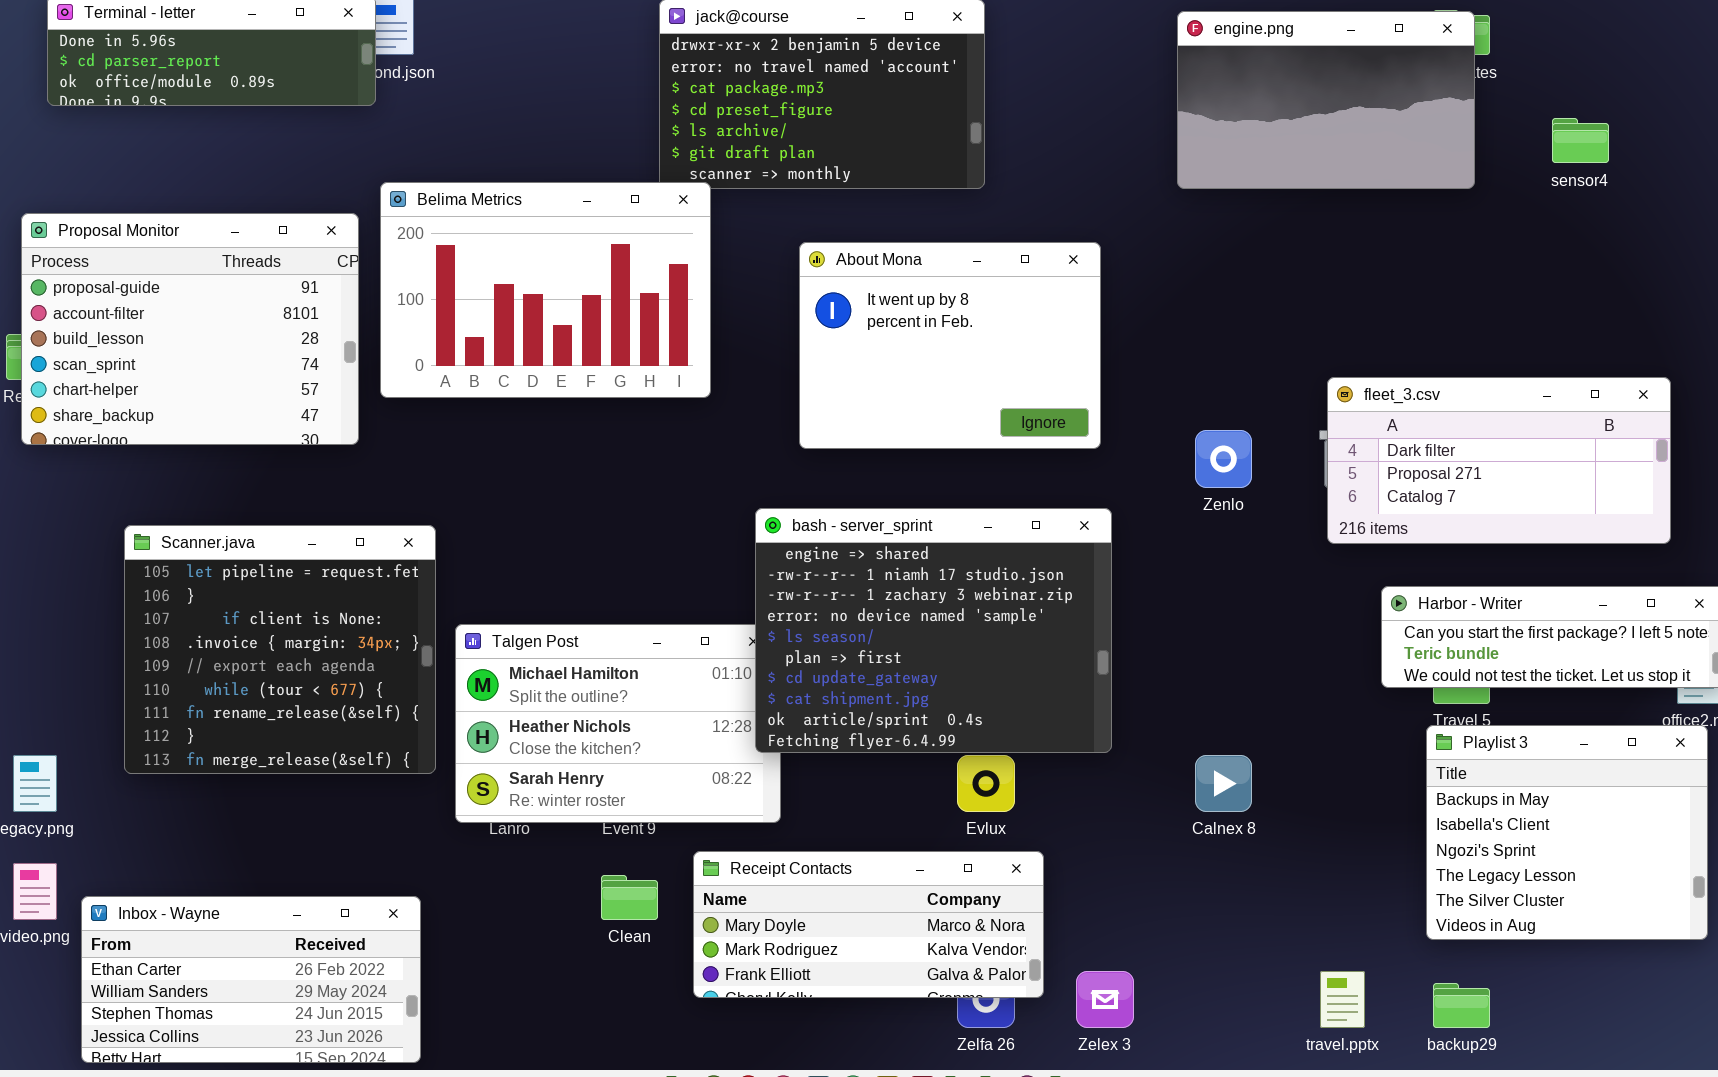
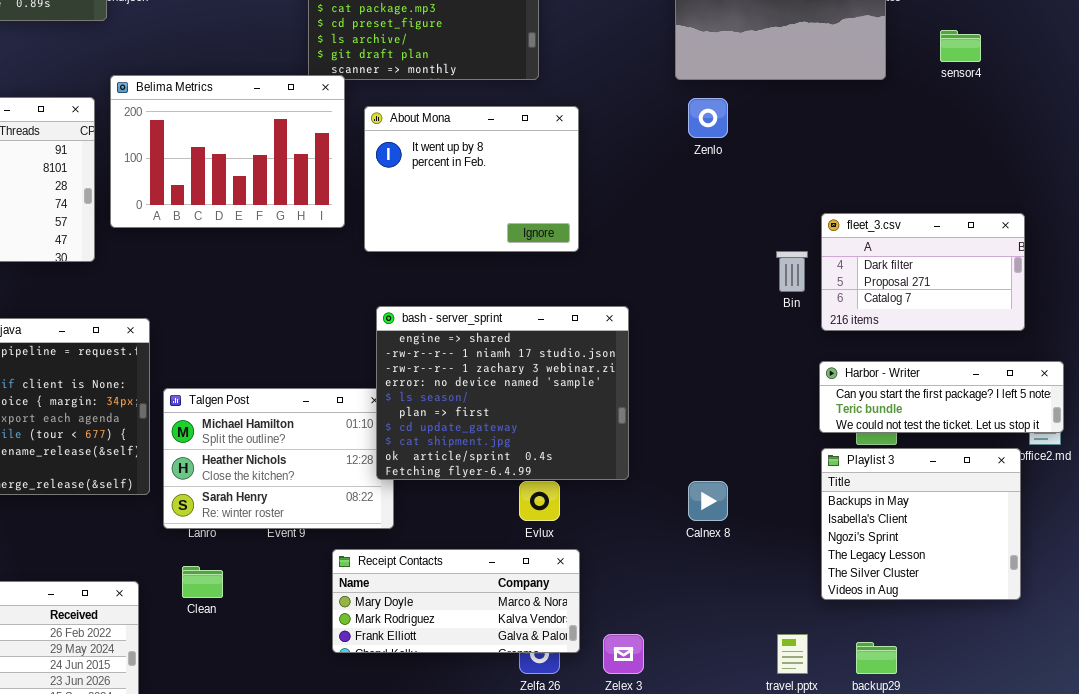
About Mona: [799,242,1101,449] -> [364,106,579,252], moved
fleet_3.csv: [1327,377,1671,544] -> [821,213,1025,331], resized
Zenlo: [1195,430,1252,488] -> [688,98,728,138], moved
Playlist 3: [1426,725,1708,940] -> [821,448,1021,600], moved
Clean: [601,875,658,920] -> [182,566,223,598], moved

